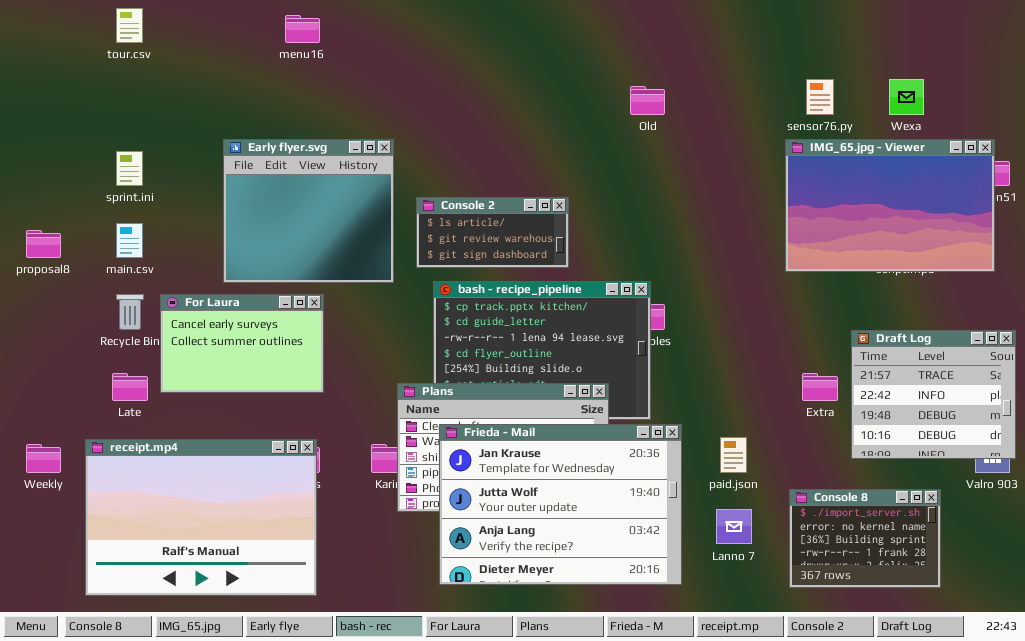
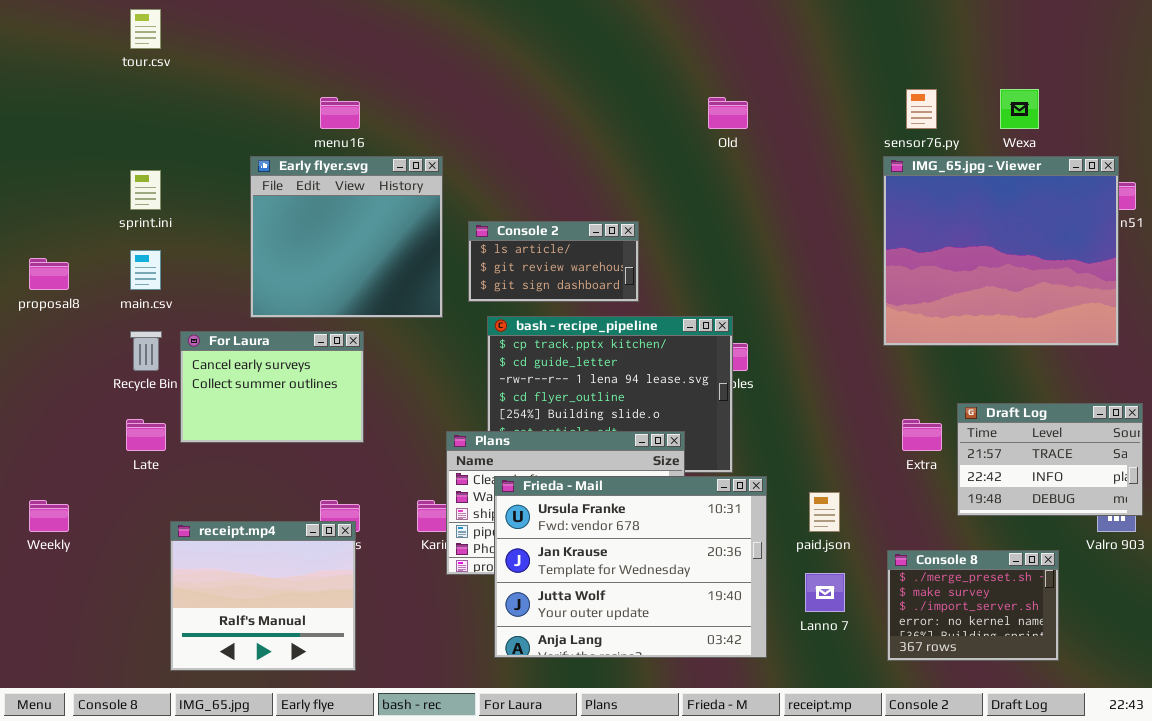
menu16: [285,15,320,43] -> [320,97,360,129], moved
IMG_65.jpg - Viewer: [785,139,995,272] -> [883,156,1119,346], resized
Draft Log: [851,330,1016,459] -> [957,403,1143,516], resized
Frieda - Mail: [439,424,682,585] -> [494,476,767,658], scrolled up 1 row
receipt.mp4: [85,439,317,596] -> [170,521,356,671], resized
Console 8: [789,489,941,588] -> [887,550,1059,661], scrolled up 2 rows

